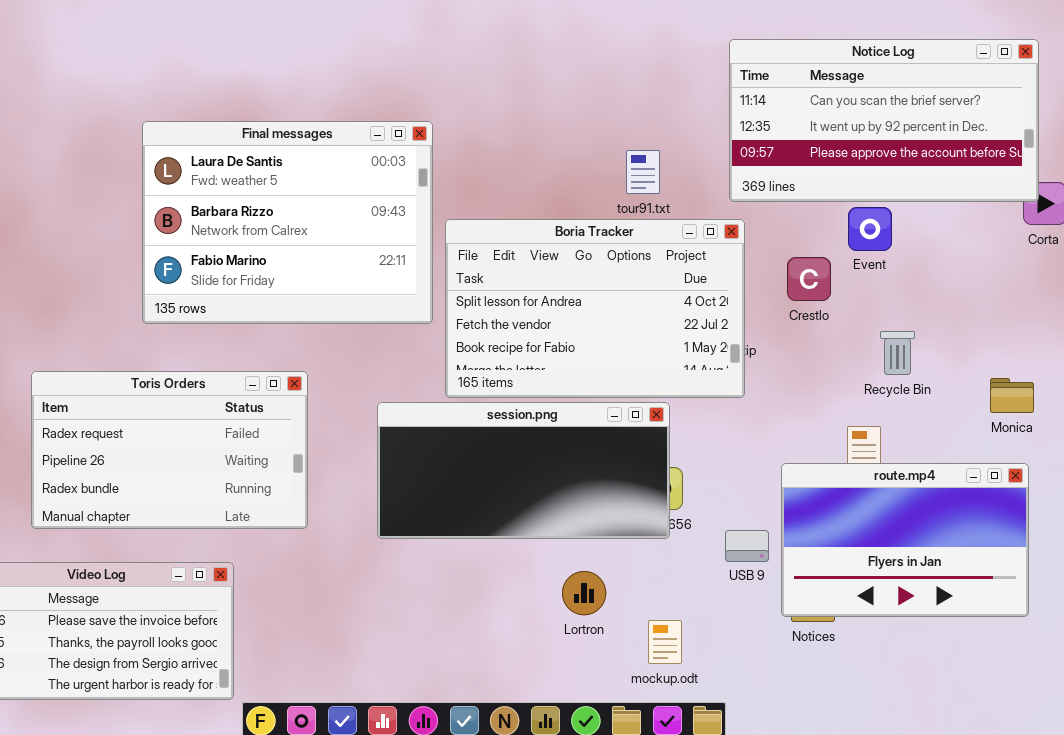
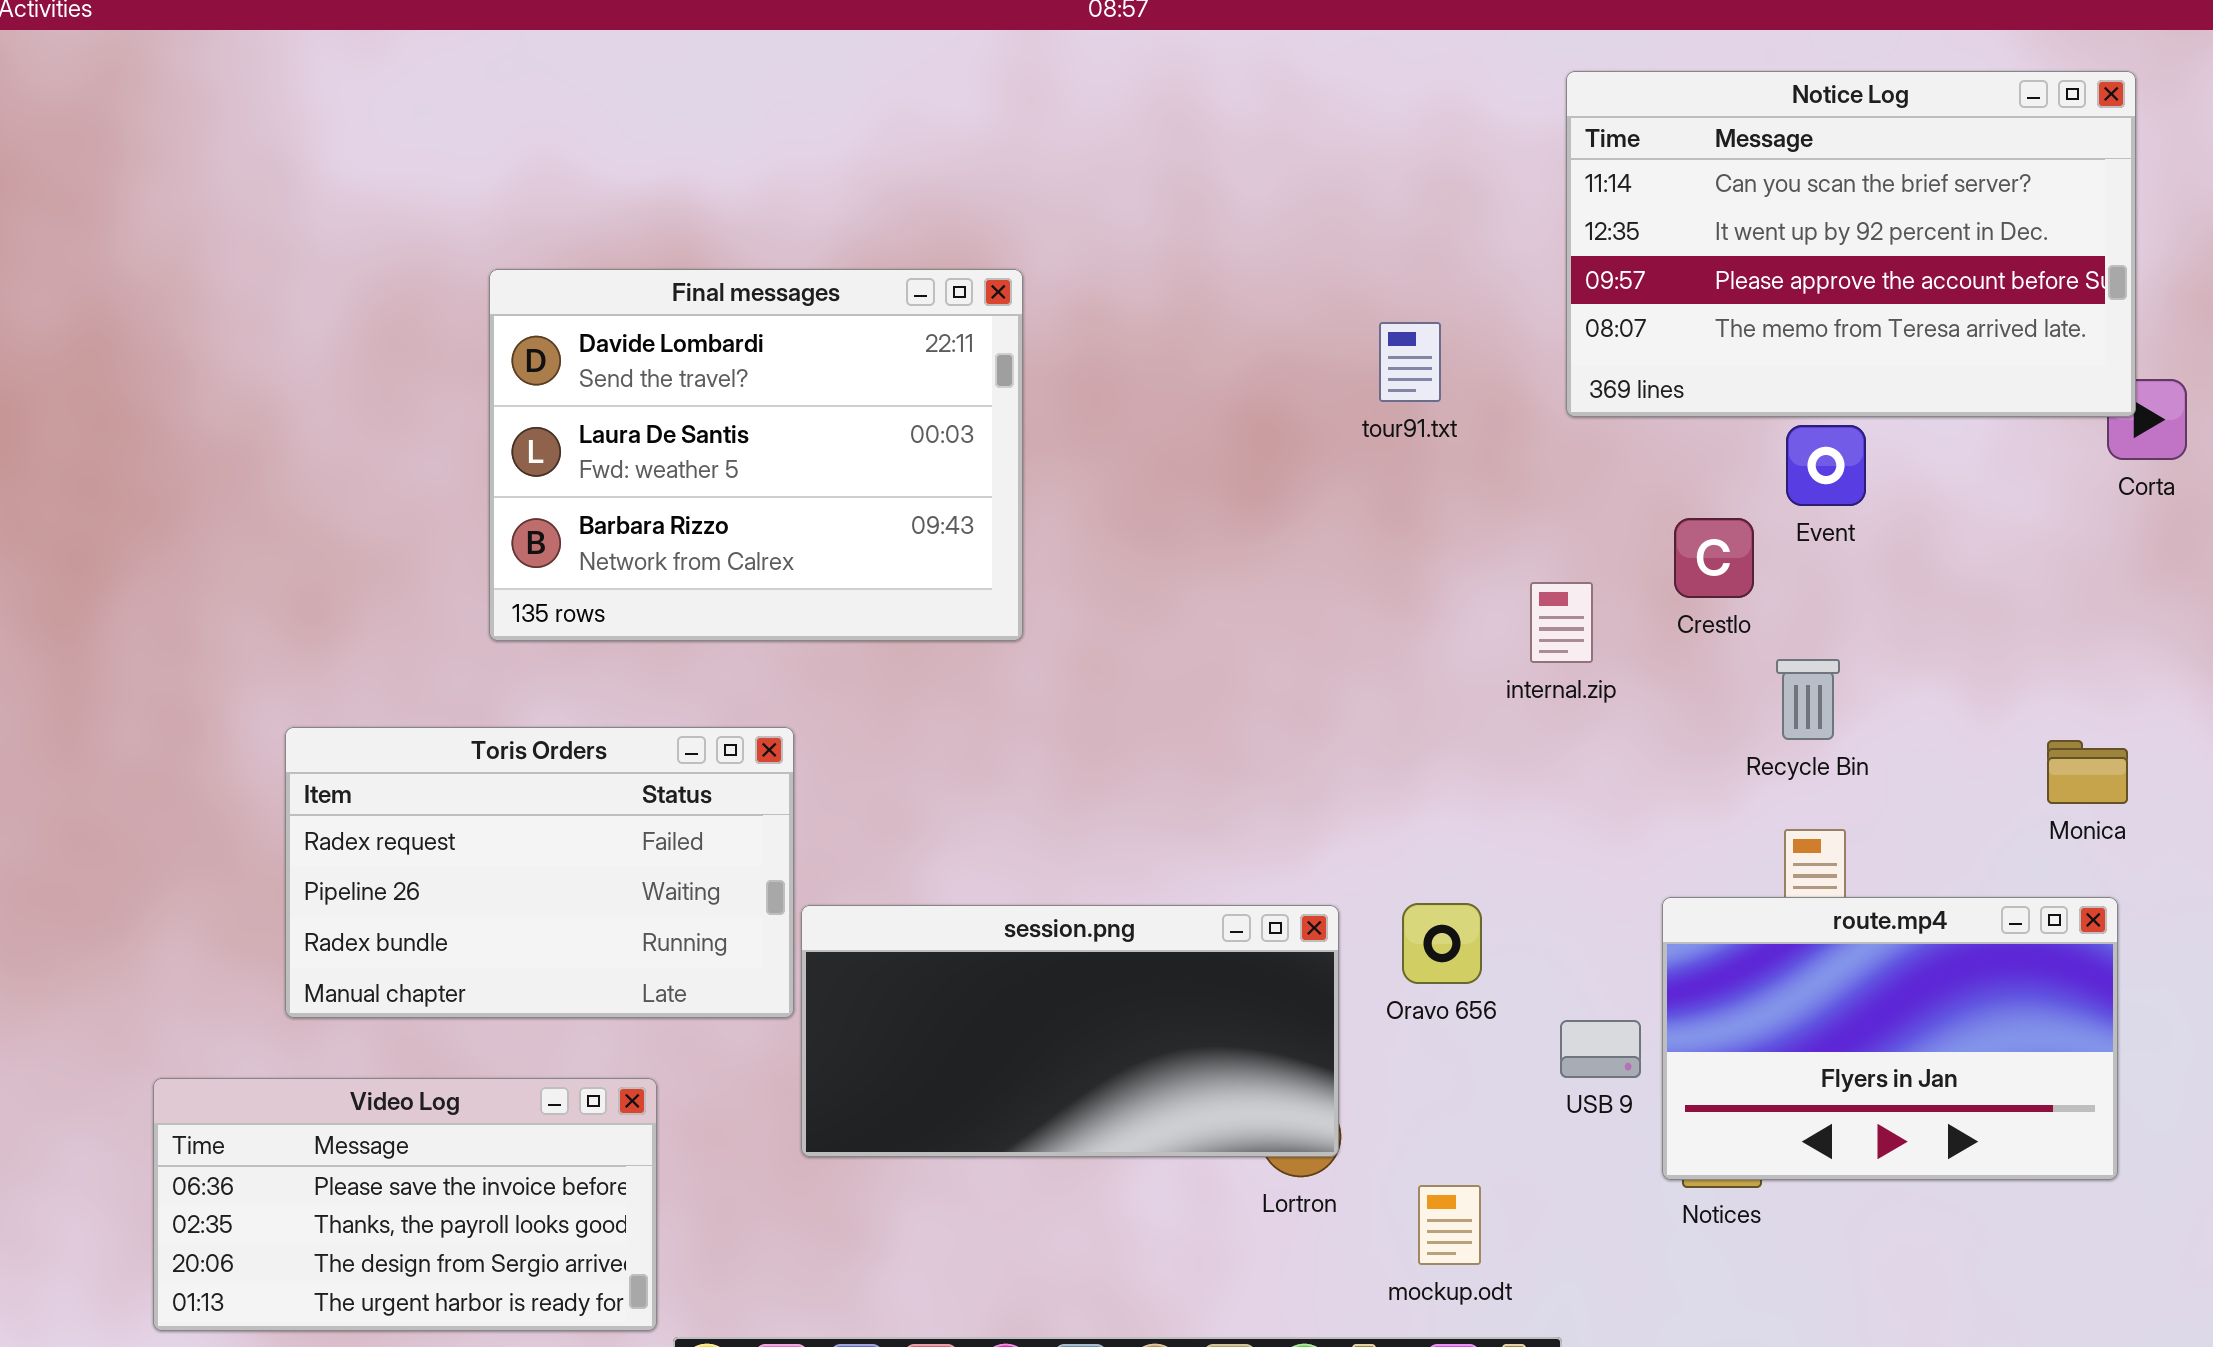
Notice Log: [729,39,1039,202] -> [1566,71,2136,417], resized
Final messages: [142,121,433,324] -> [489,269,1023,641], scrolled up 1 row
Boria Tracker: [445,219,745,398] -> none, closed
Recycle Bin: [880,331,915,375] -> [1776,659,1840,740], moved
session.png: [377,402,670,539] -> [801,905,1339,1157], moved

